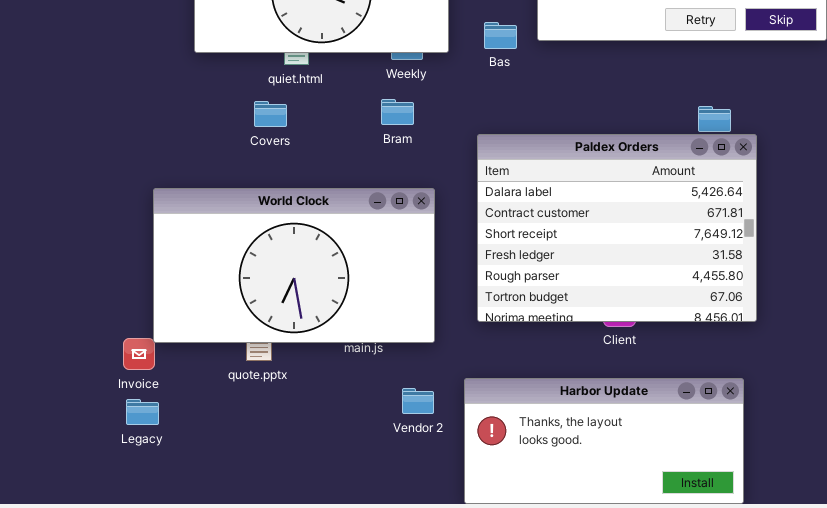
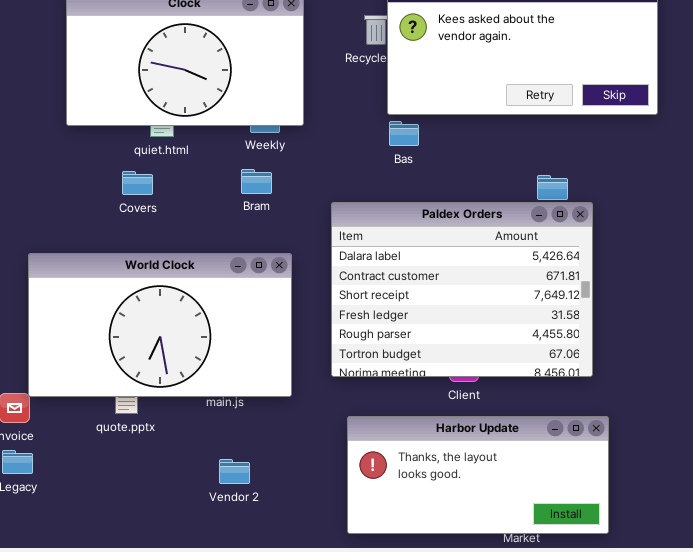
Bas: [484,22,517,49] -> [389,121,419,146], moved
Harbor Update: [464,378,744,504] -> [347,416,609,534], moved
Vendor 2: [402,388,434,414] -> [219,459,250,484], moved

